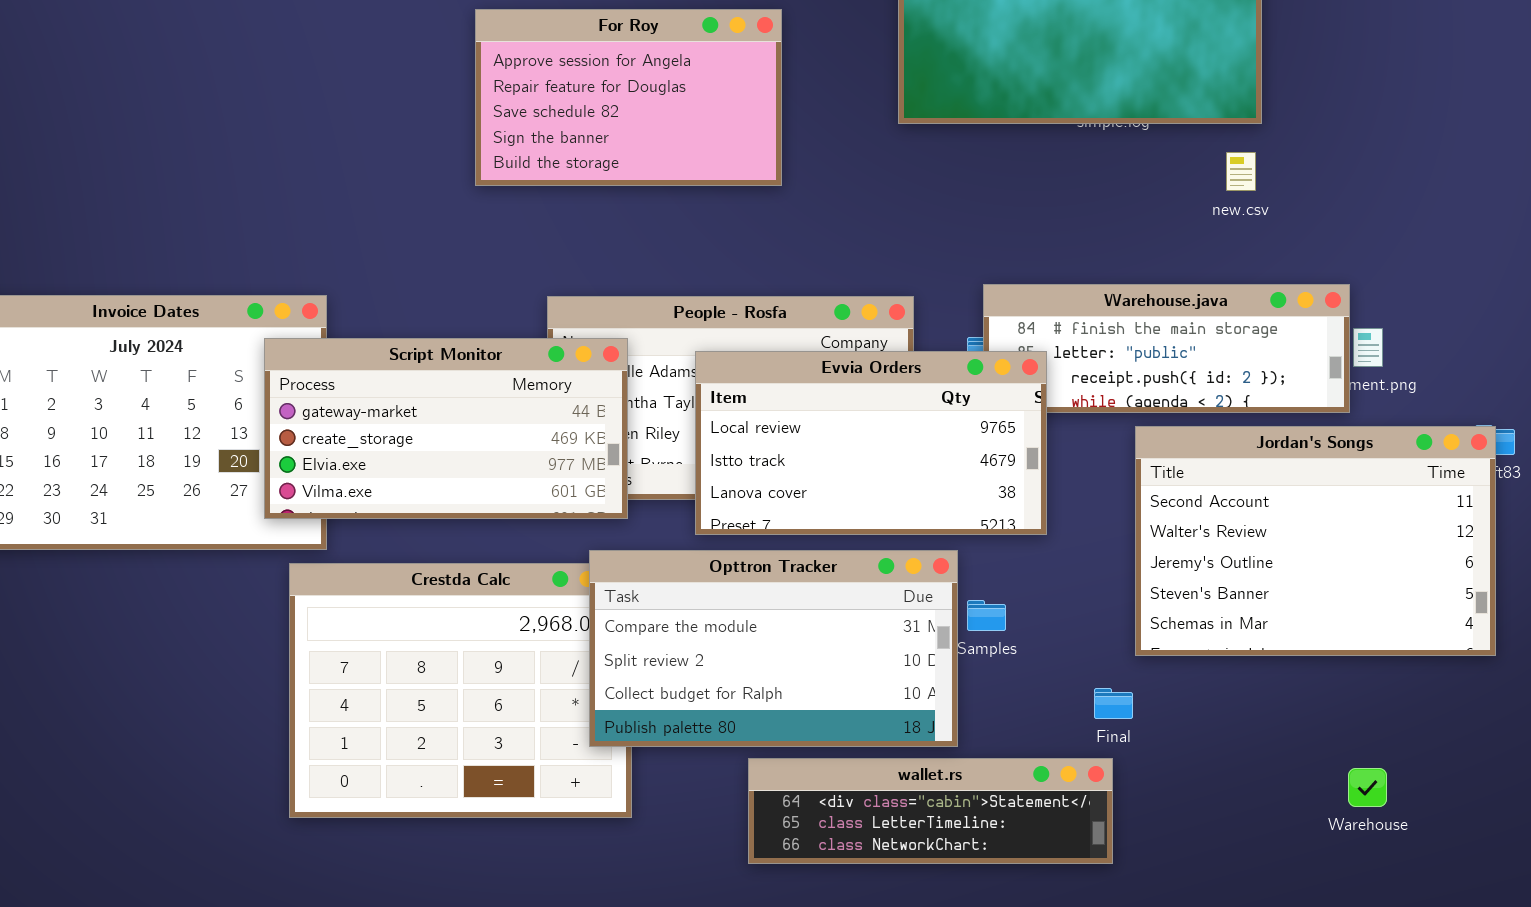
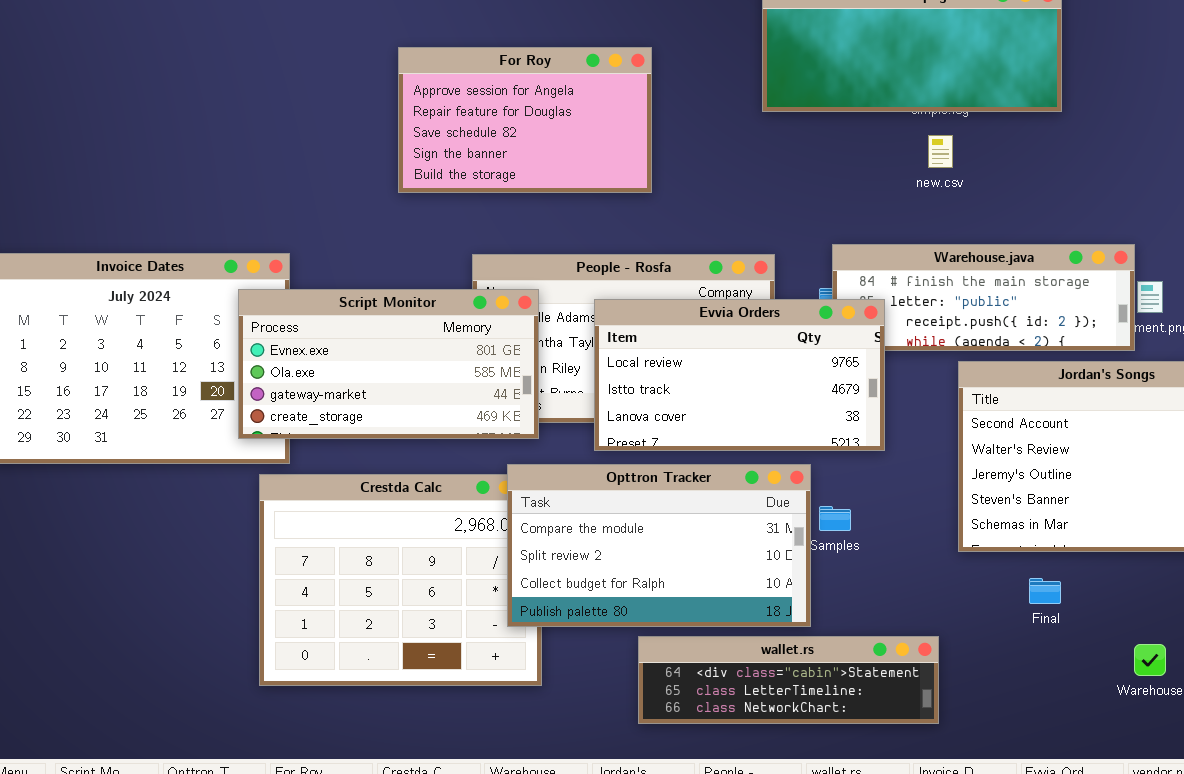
For Roy: [475,9,782,186] -> [398,47,652,193], moved
new.csv: [1226,152,1256,191] -> [928,135,953,168], moved
Script Monitor: [264,338,628,519] -> [238,289,539,439], scrolled up 2 rows
Final: [1094,688,1133,719] -> [1029,578,1061,604], moved

